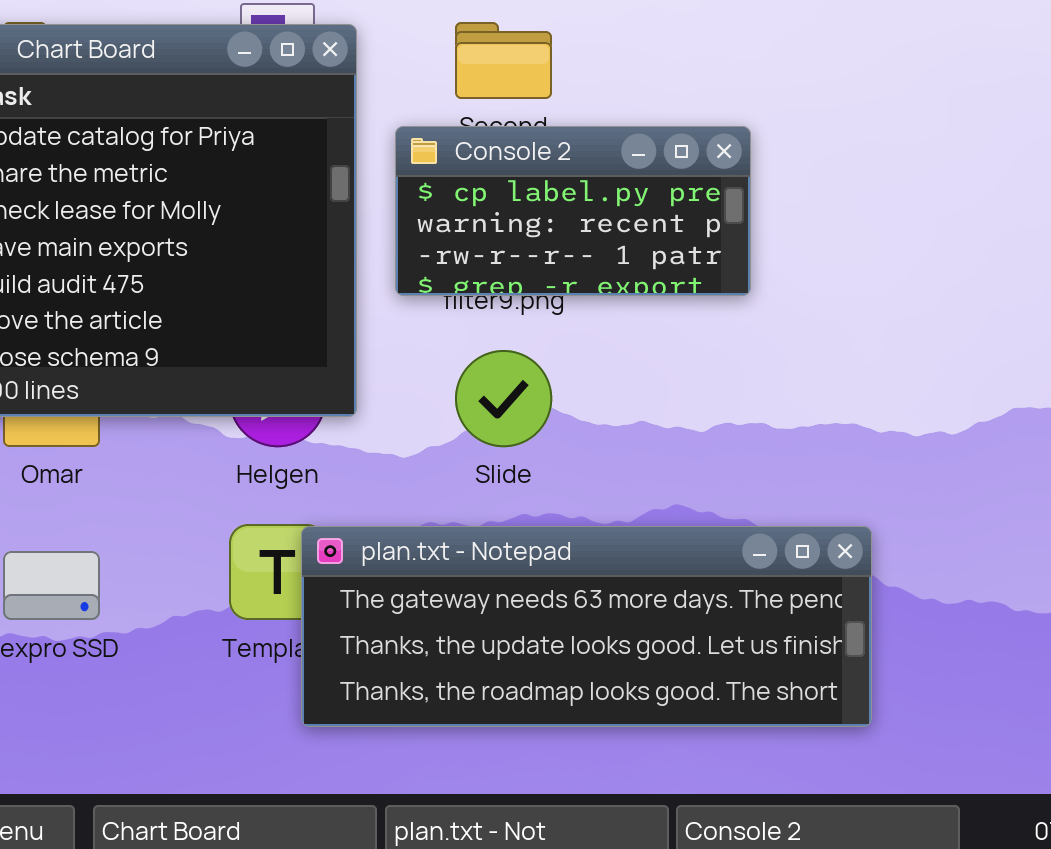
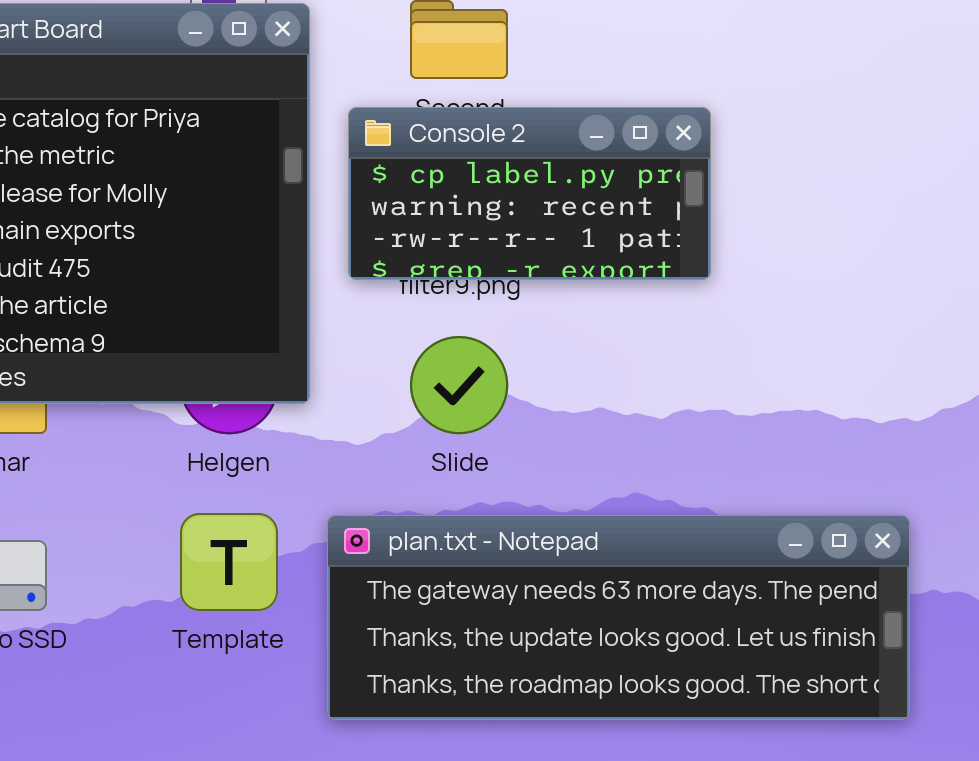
plan.txt - Notepad: [301,526,872,727] -> [327,515,910,720], moved

